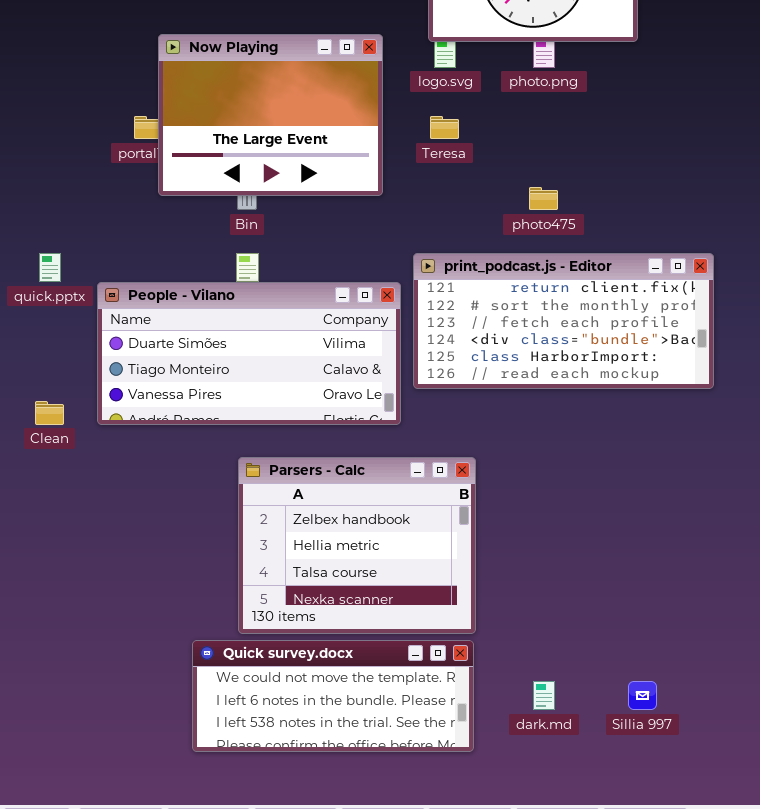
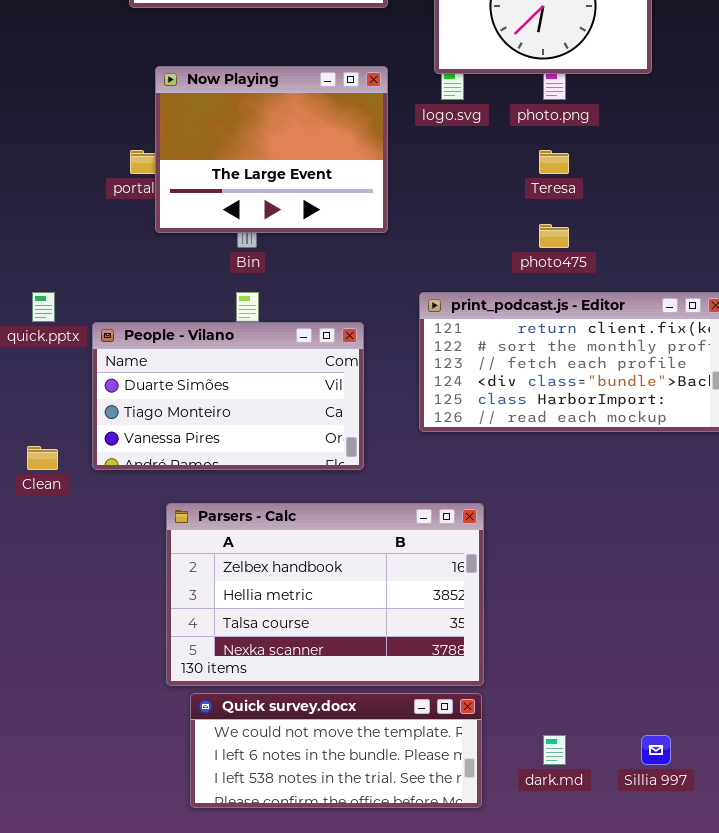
Teresa: [430,116,459,139] -> [539,150,569,174], moved
People - Vilano: [97,282,401,425] -> [92,322,364,470], resized
Parsers - Calc: [238,457,476,634] -> [166,503,484,686], resized

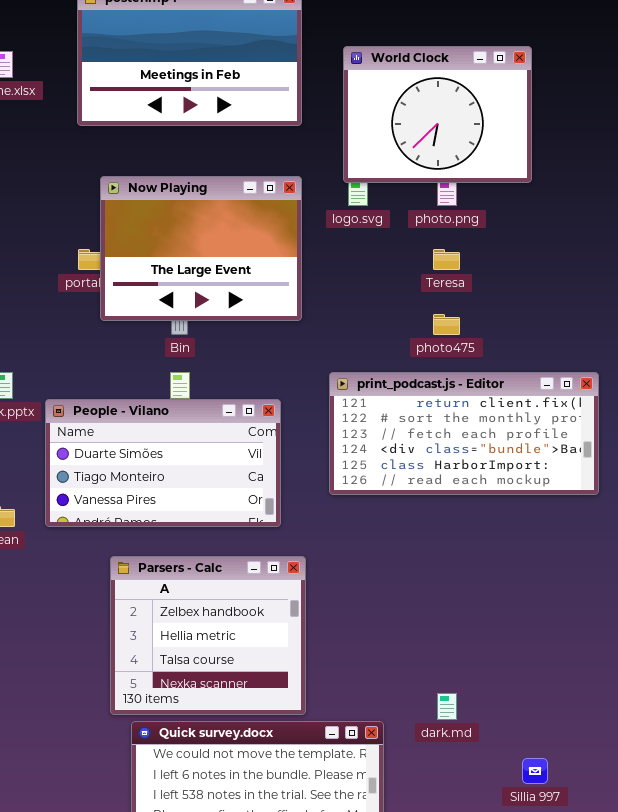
Parsers - Calc: [166,503,484,686] -> [110,556,306,715], resized
dark.md: [543,735,566,765] -> [437,693,457,720], moved

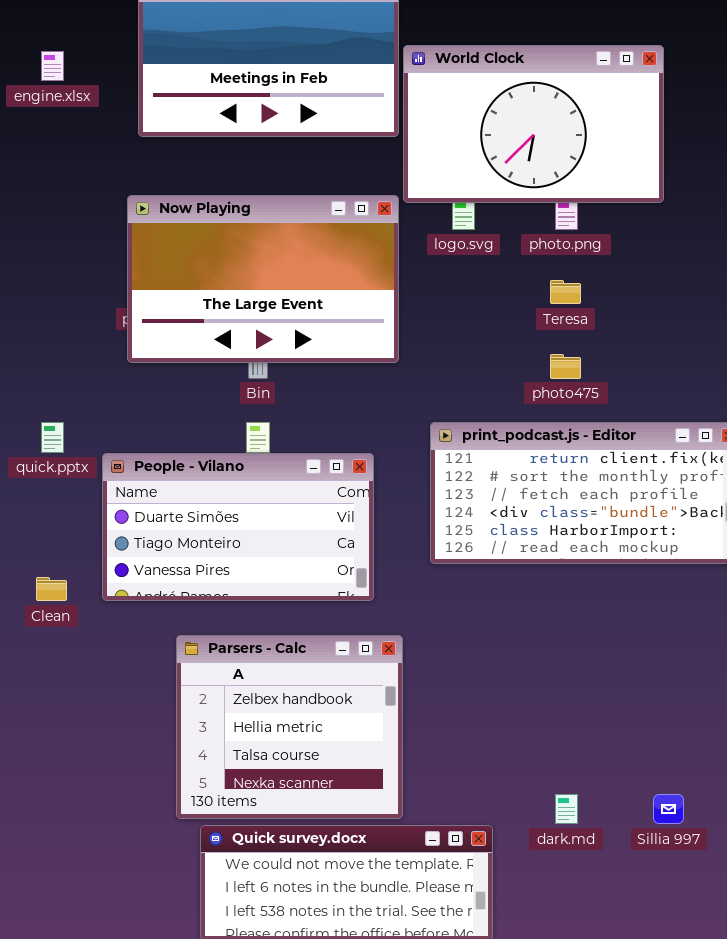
World Clock: [343,46,532,183] -> [403,45,664,203], resized
Now Playing: [100,176,302,321] -> [127,195,399,363], resized
Sillia 997: [522,758,548,784] -> [653,794,684,824], moved

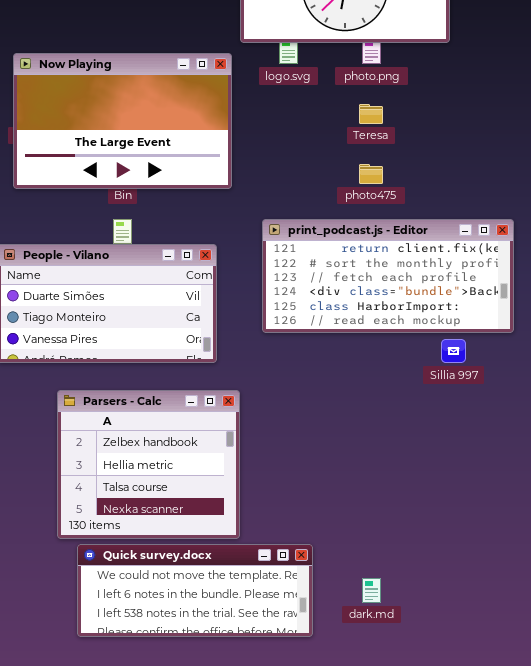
Now Playing: [127,195,399,363] -> [13,53,232,189], moved
dark.md: [555,794,578,824] -> [362,578,381,603], moved
Sillia 997: [653,794,684,824] -> [441,339,466,363], moved

